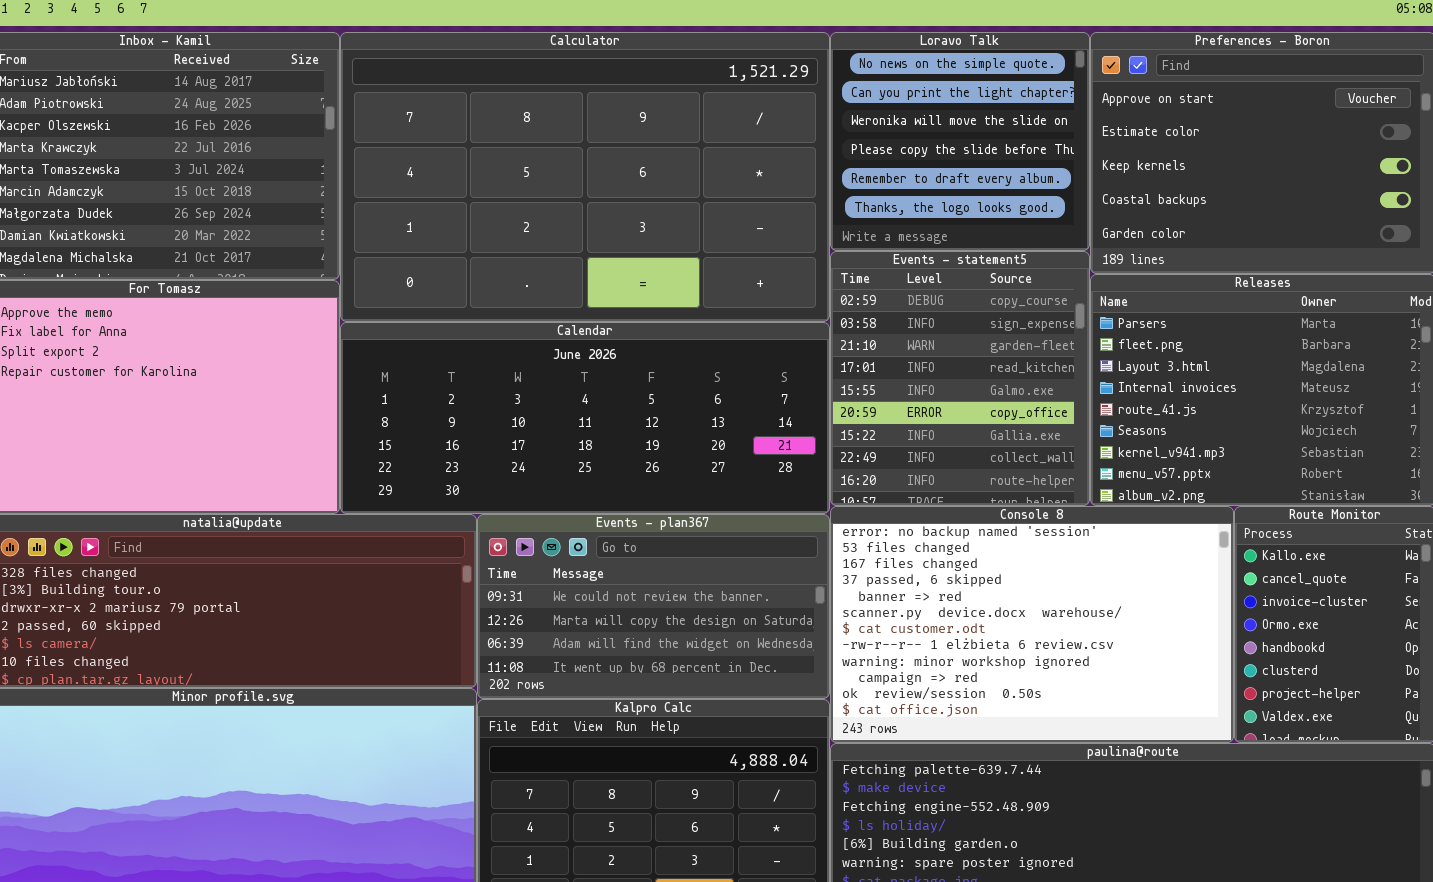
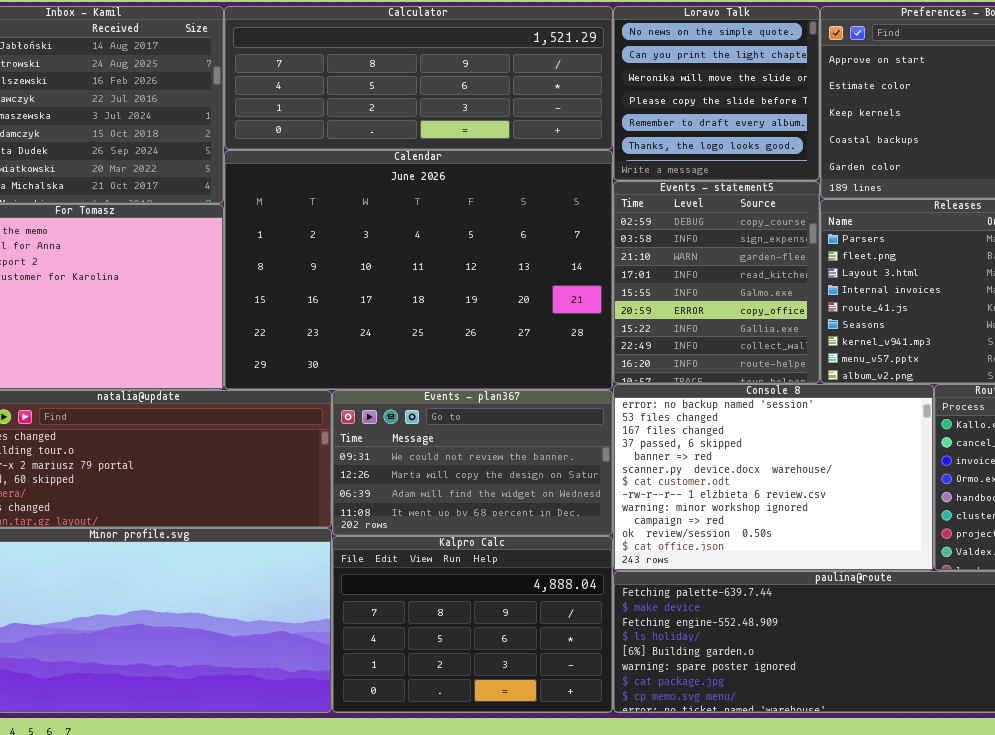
Calculator: [340,32,830,322] -> [224,6,613,150], resized
Calendar: [340,322,830,514] -> [224,150,613,390], resized

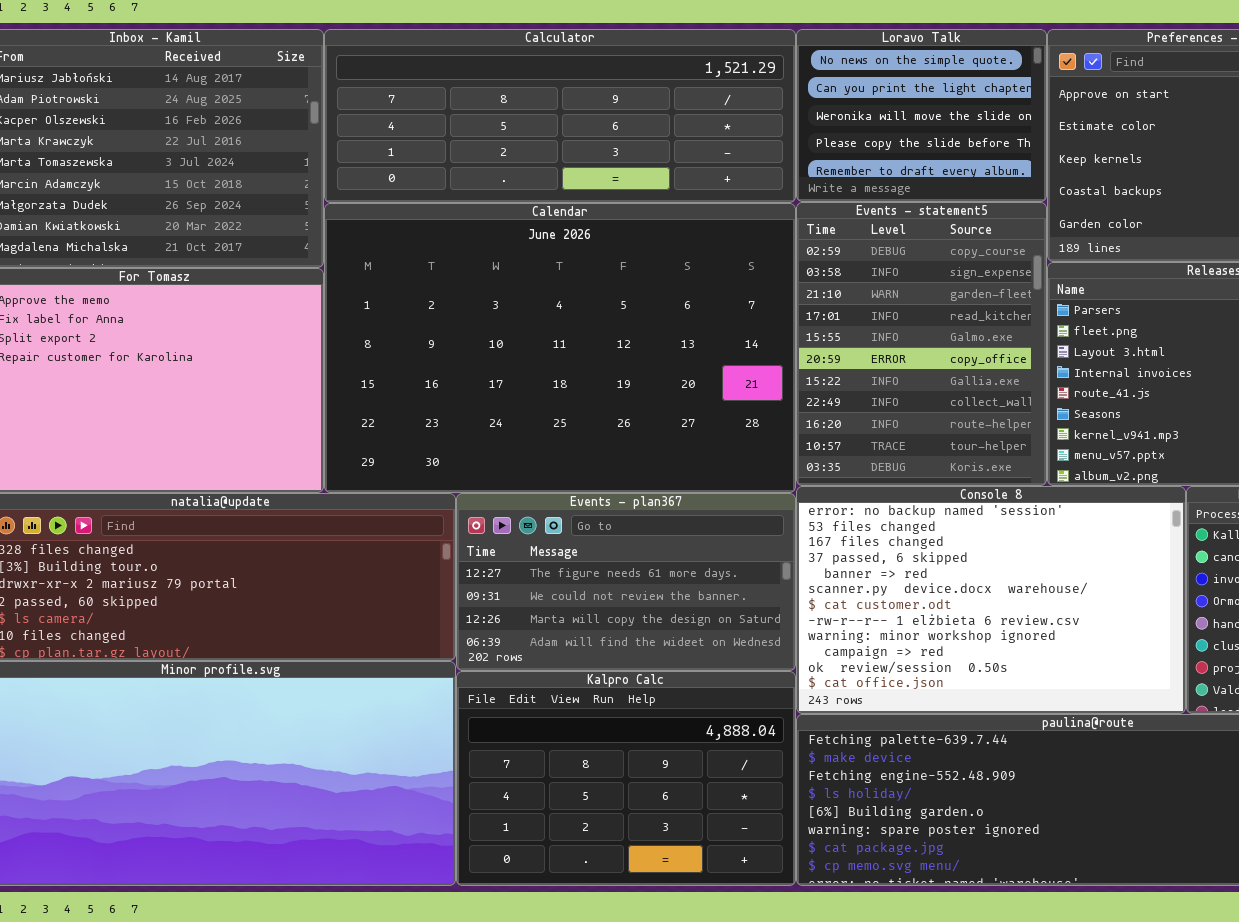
Loravo Talk: [613,6,820,181] -> [796,29,1047,202], resized
Events - statement5: [613,181,820,384] -> [796,202,1047,486], resized
Events - plan367: [332,390,613,536] -> [456,493,796,671], scrolled up 1 row

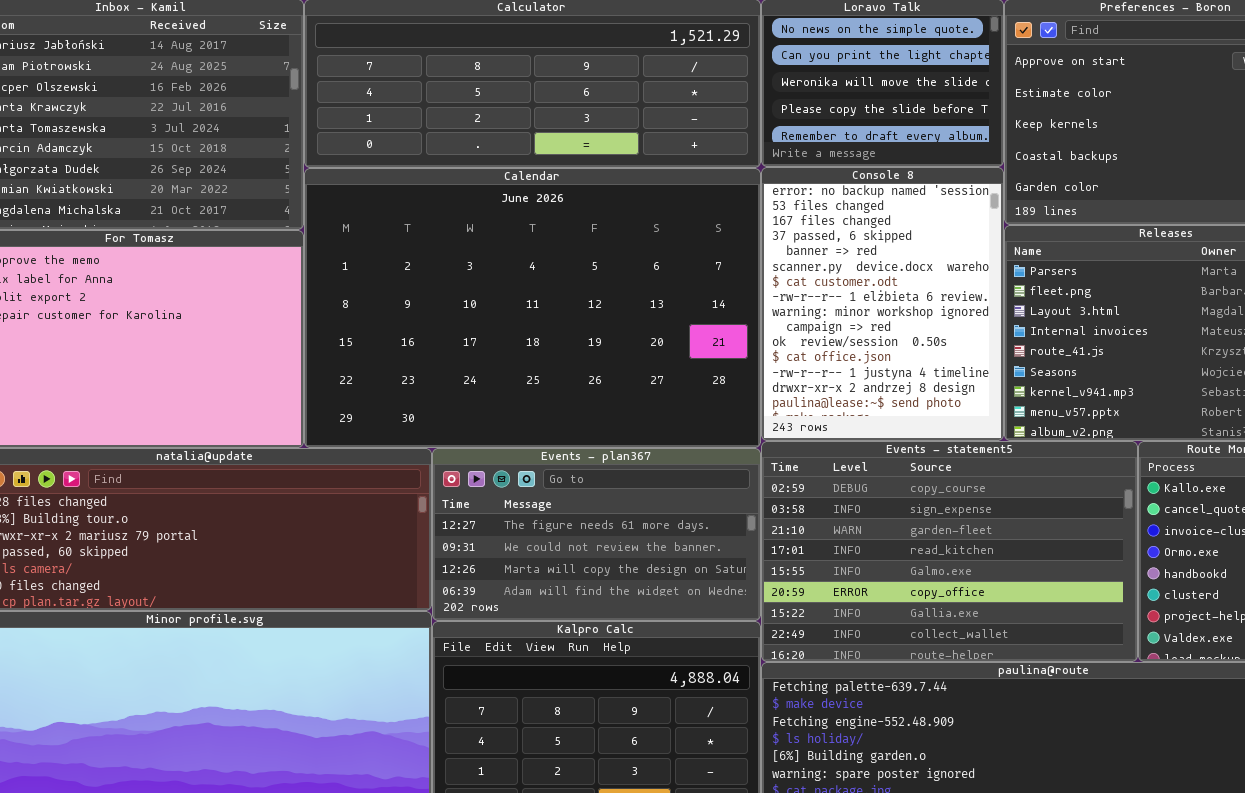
Events - statement5: [796,202,1047,486] -> [761,441,1138,662], moved, resized
Console 8: [796,486,1186,714] -> [761,167,1004,441], moved, resized

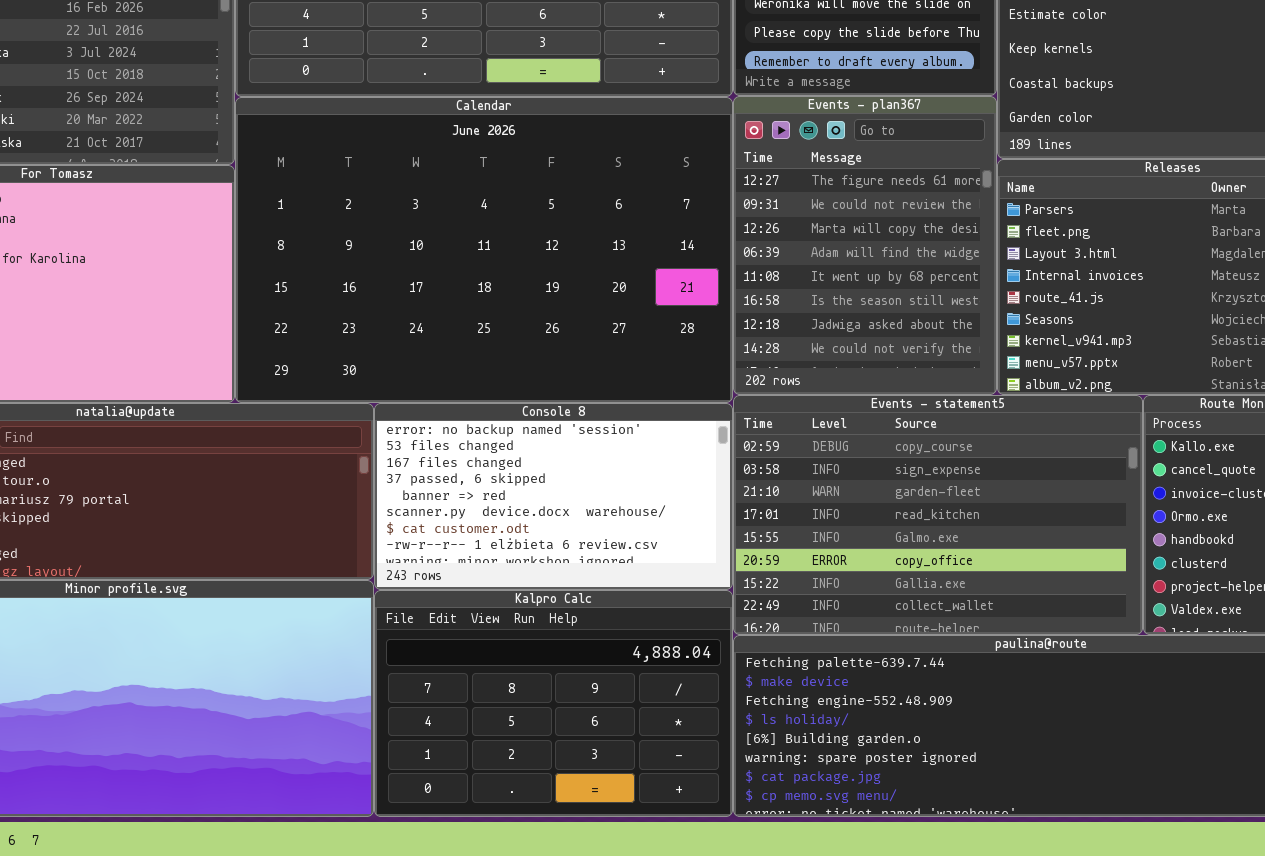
Console 8: [761,167,1004,441] -> [374,403,733,590], moved, resized
Events - plan367: [432,448,761,621] -> [733,96,997,395], moved, resized

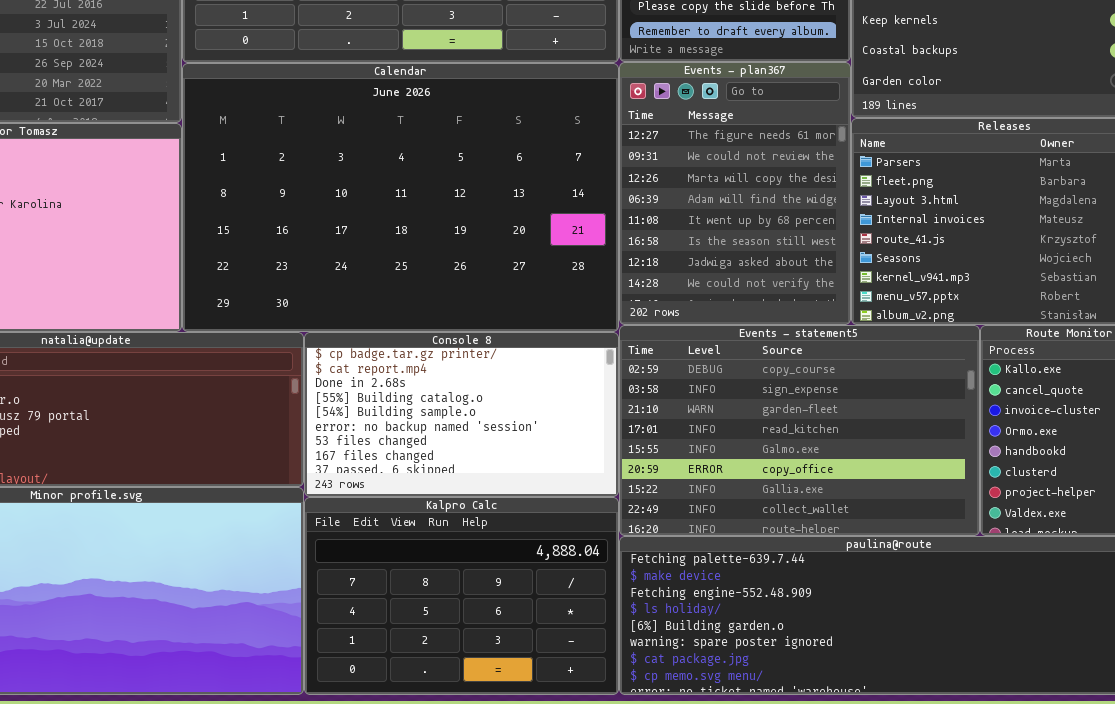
Console 8: [374,403,733,590] -> [304,332,619,497], scrolled up 5 rows

